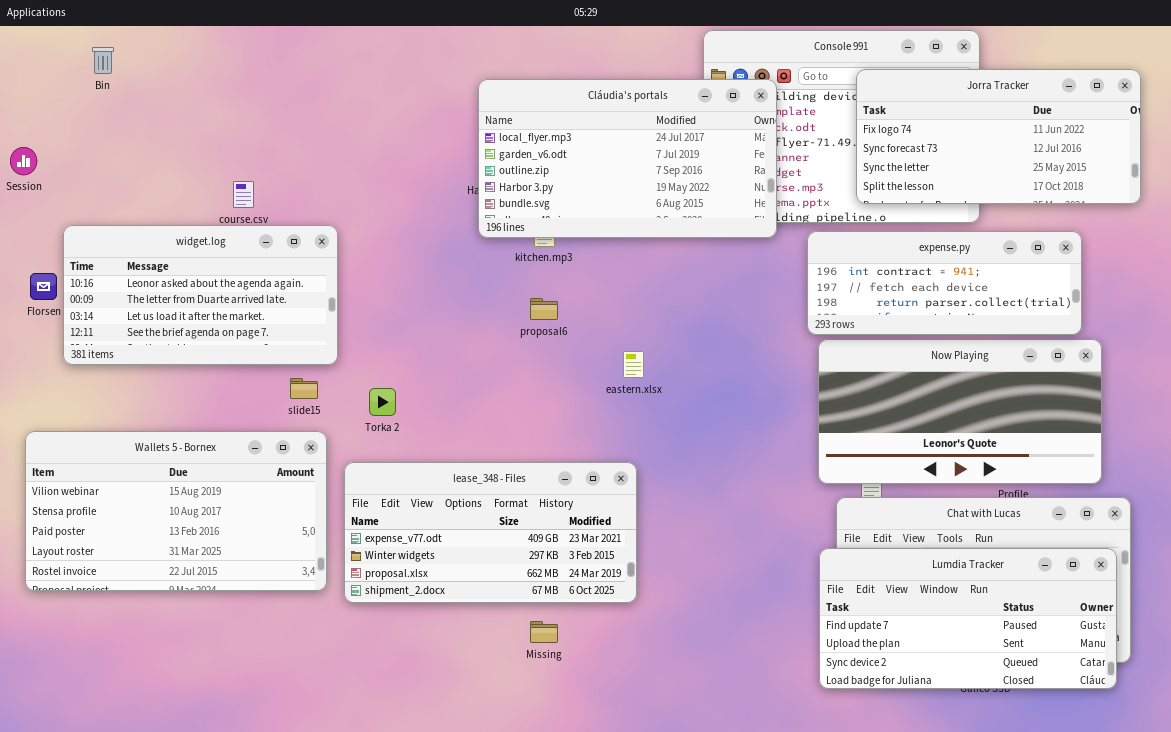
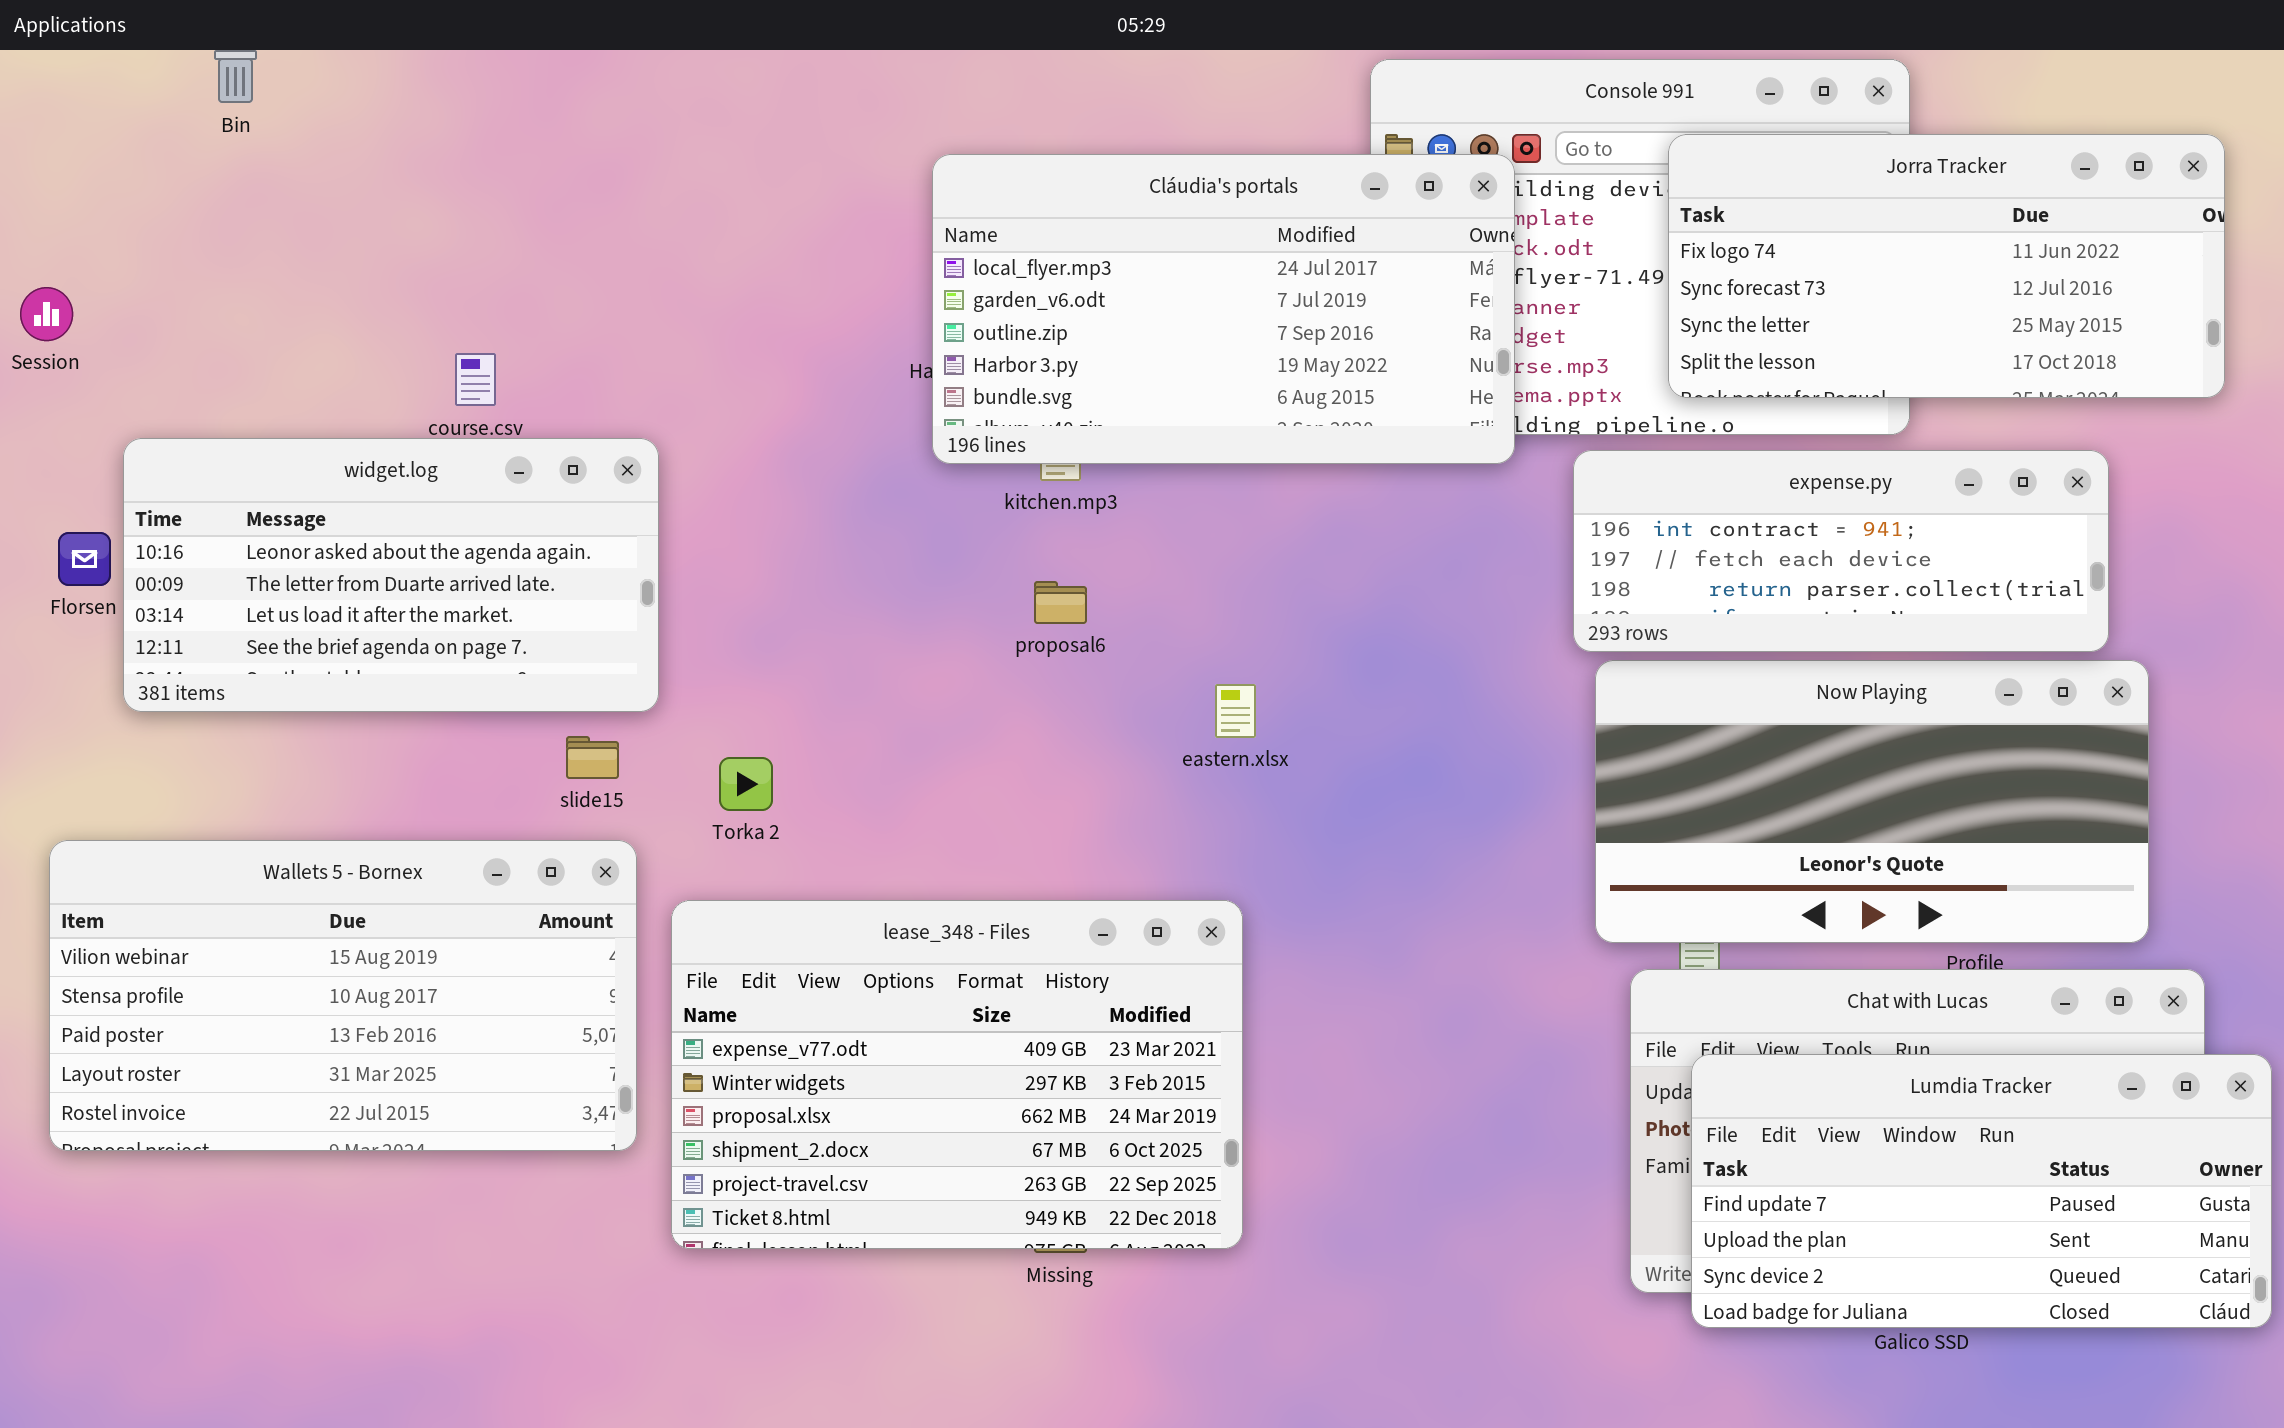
Bin: [92,47,114,74] -> [214,50,257,103], moved
lease_348 - Files: [344,462,637,603] -> [671,900,1243,1249], resized
Lumdia Tracker: [819,548,1117,689] -> [1691,1054,2272,1328], moved

